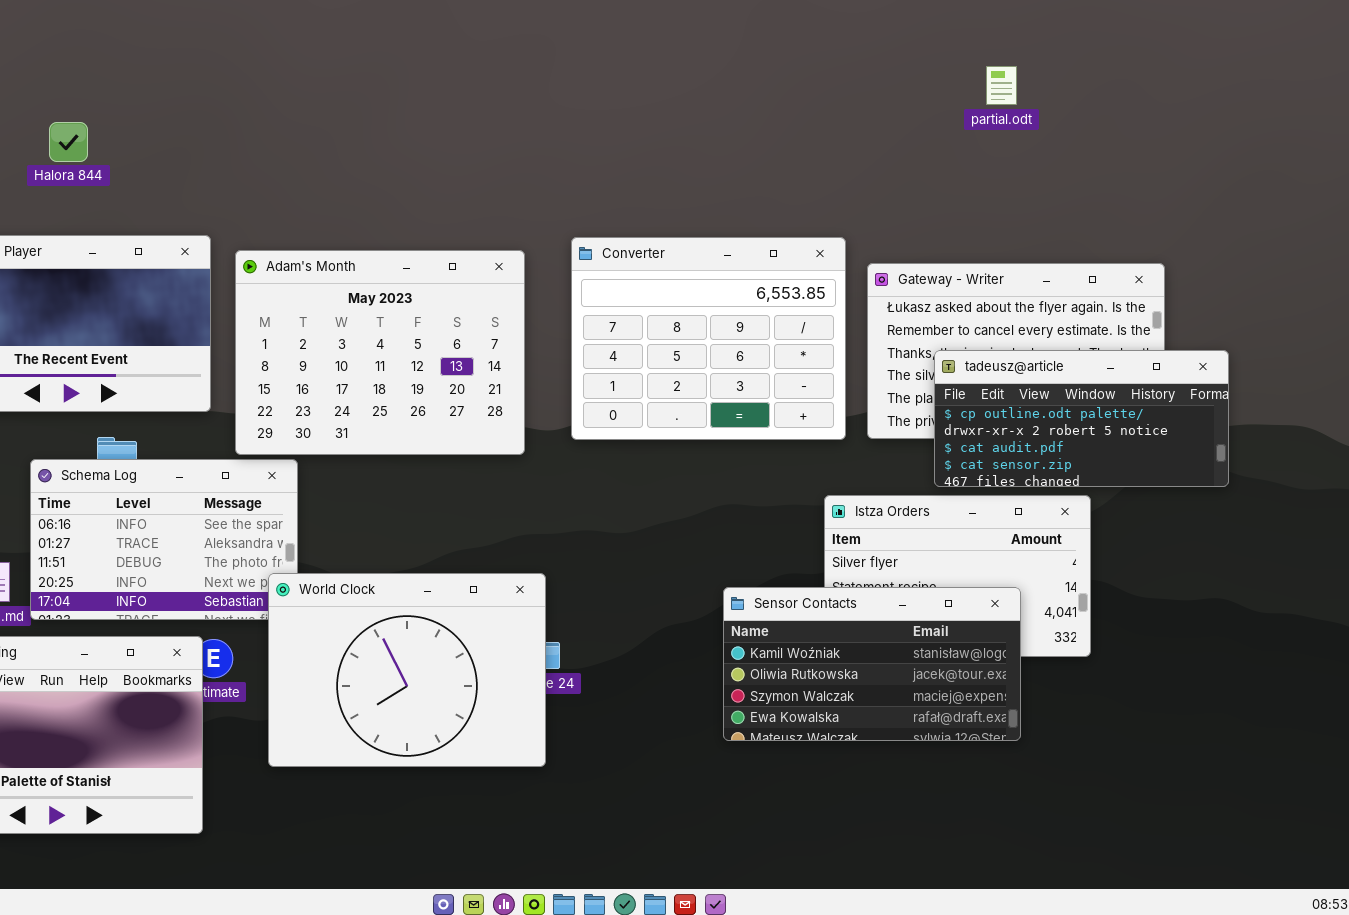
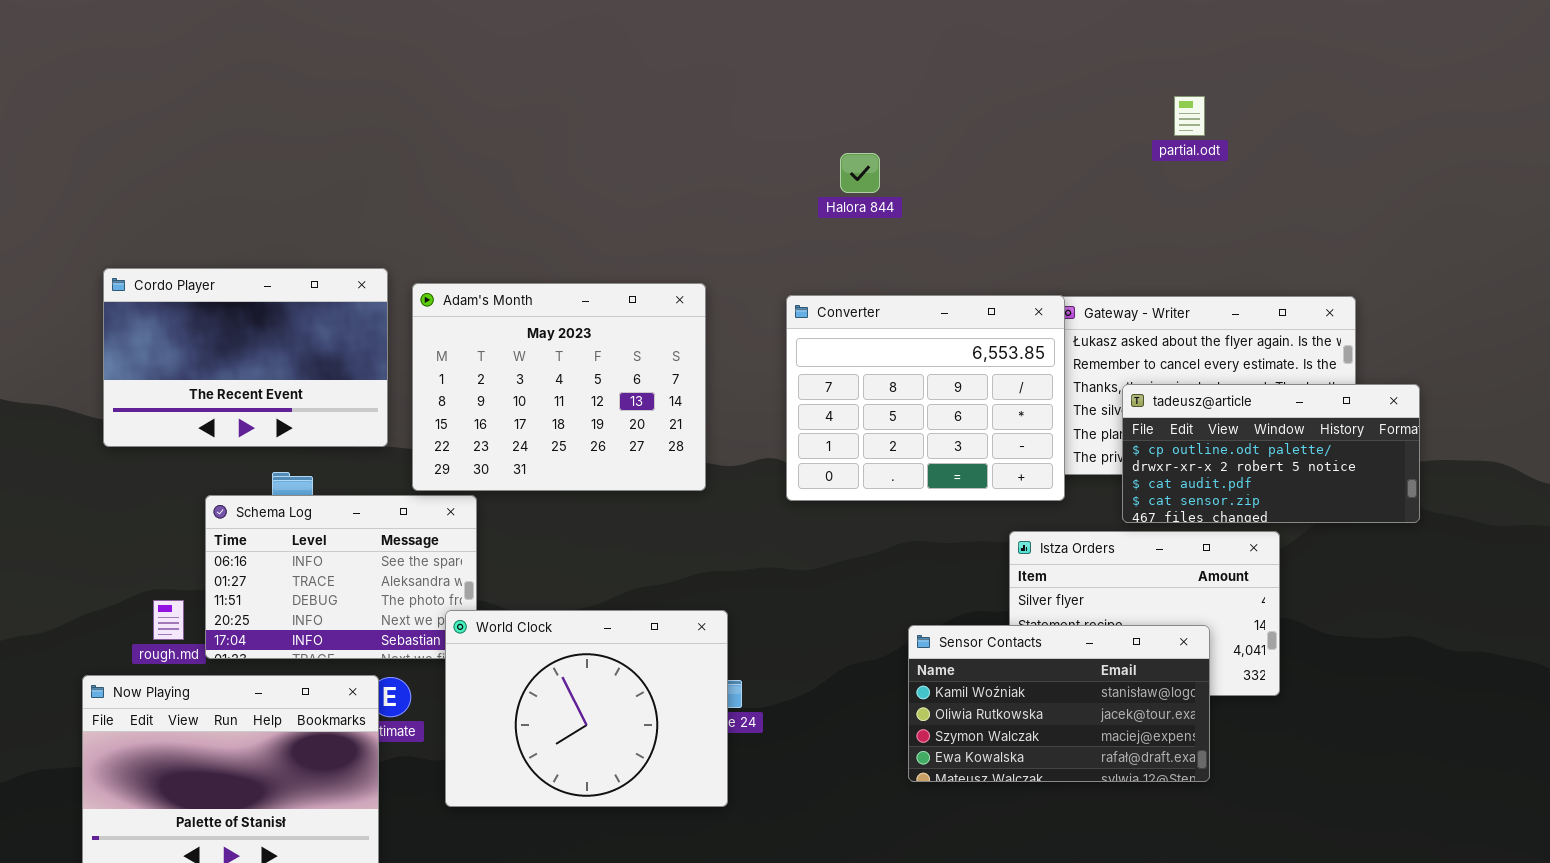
Halora 844: [49,122,88,162] -> [840,153,880,193], moved
Converter: [571,237,846,440] -> [786,295,1065,501], moved

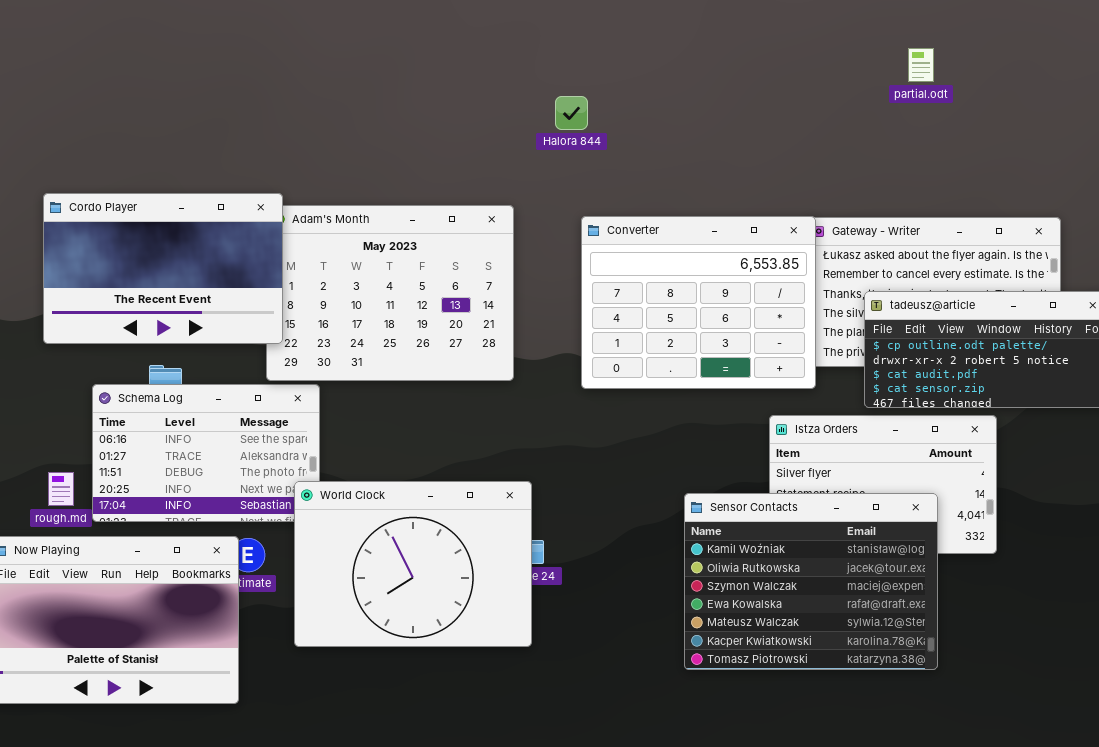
Halora 844: [840,153,880,193] -> [555,96,588,130], moved
Cordo Player: [103,268,388,447] -> [43,193,283,344], moved
Sensor Contacts: [908,625,1210,782] -> [684,493,938,670], resized

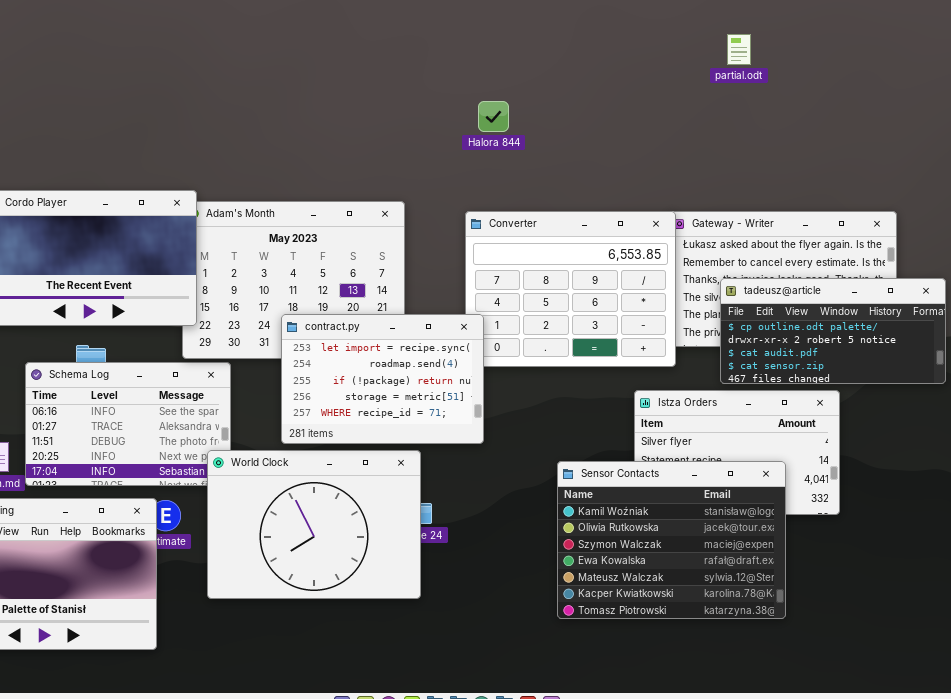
partial.odt: [908,48,934,82] -> [727,34,751,65], moved
Halora 844: [555,96,588,130] -> [478,101,509,132], moved
contract.py: none -> [281,314,484,444], opened

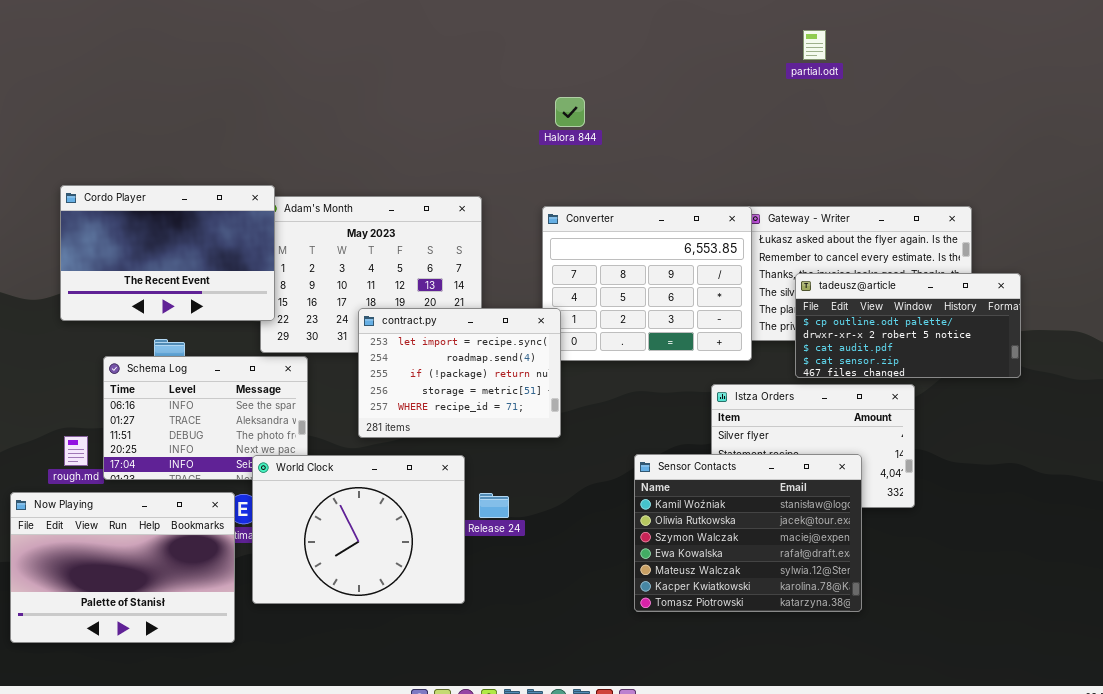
World Clock: [207,450,421,599] -> [252,455,465,604], moved

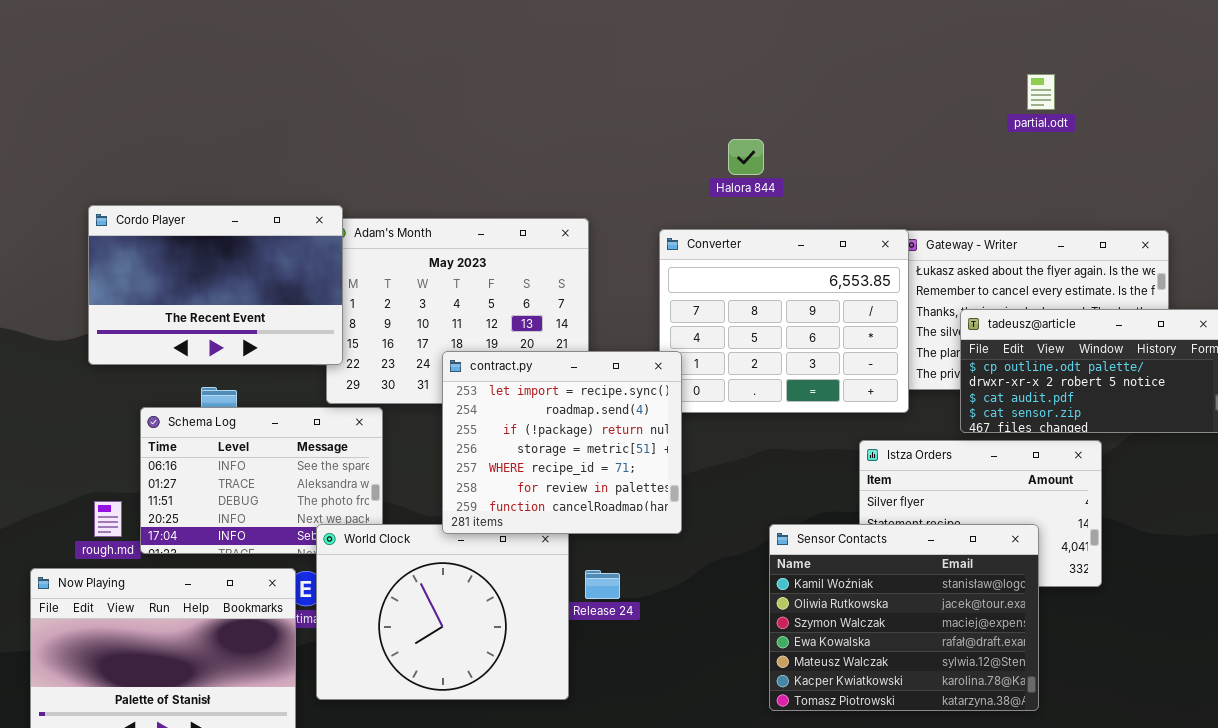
partial.odt: [803,30,826,60] -> [1027,74,1055,110], moved
Halora 844: [555,97,585,127] -> [728,139,764,175], moved
contract.py: [358,308,561,438] -> [442,351,682,534], resized

